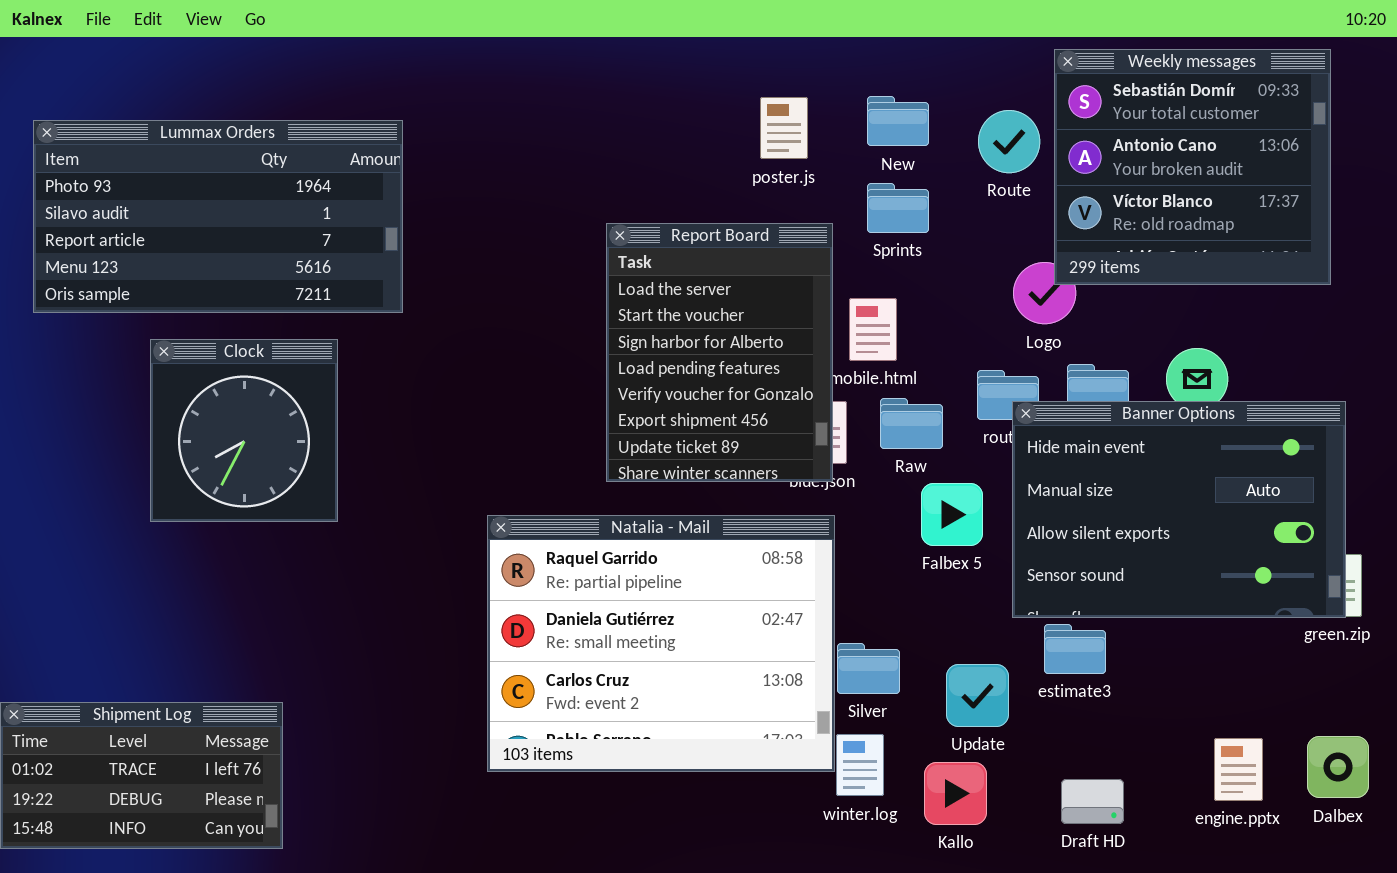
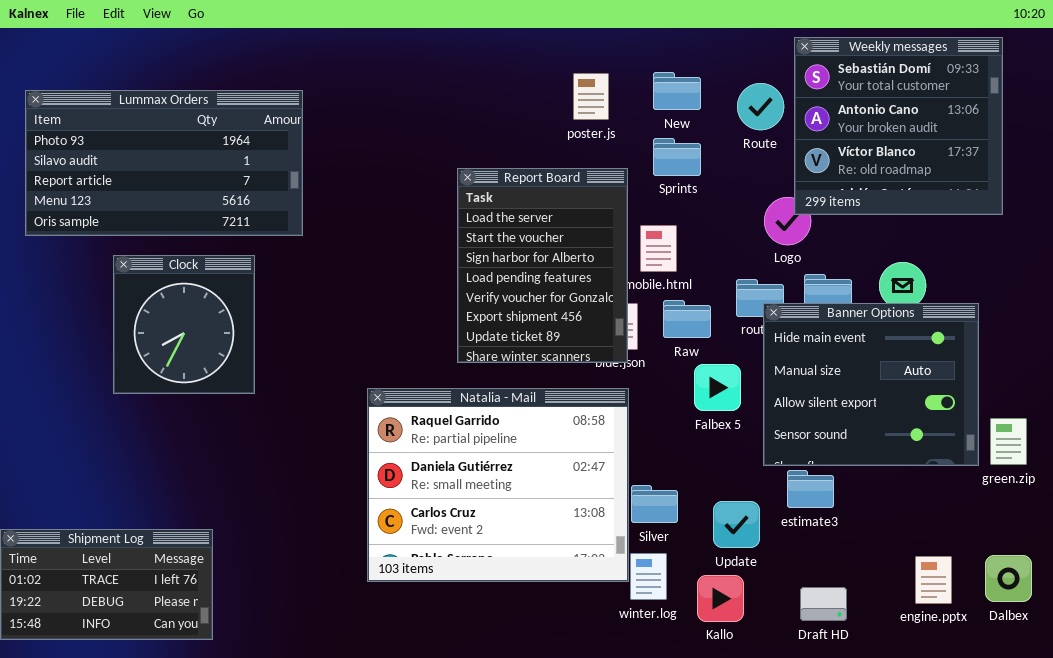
Banner Options: [1012,401,1346,618] -> [763,303,979,466], resized

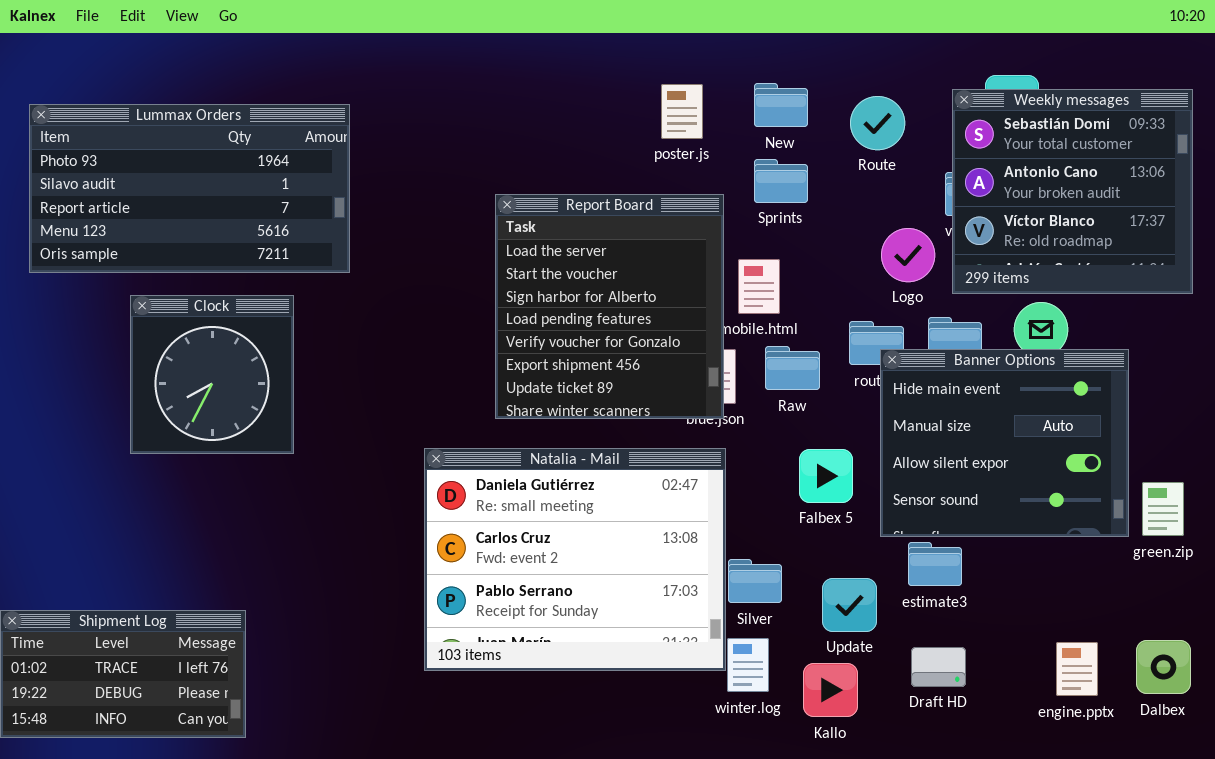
Weekly messages: [794,37,1003,215] -> [952,89,1193,294], moved
Report Board: [457,168,628,363] -> [495,194,724,419], resized
Falbex 5: [694,364,741,411] -> [799,449,853,503], moved
Natalia - Mail: [367,388,629,582] -> [424,448,726,671], scrolled down 1 row
Draft HD: [800,587,847,621] -> [911,647,966,687], moved

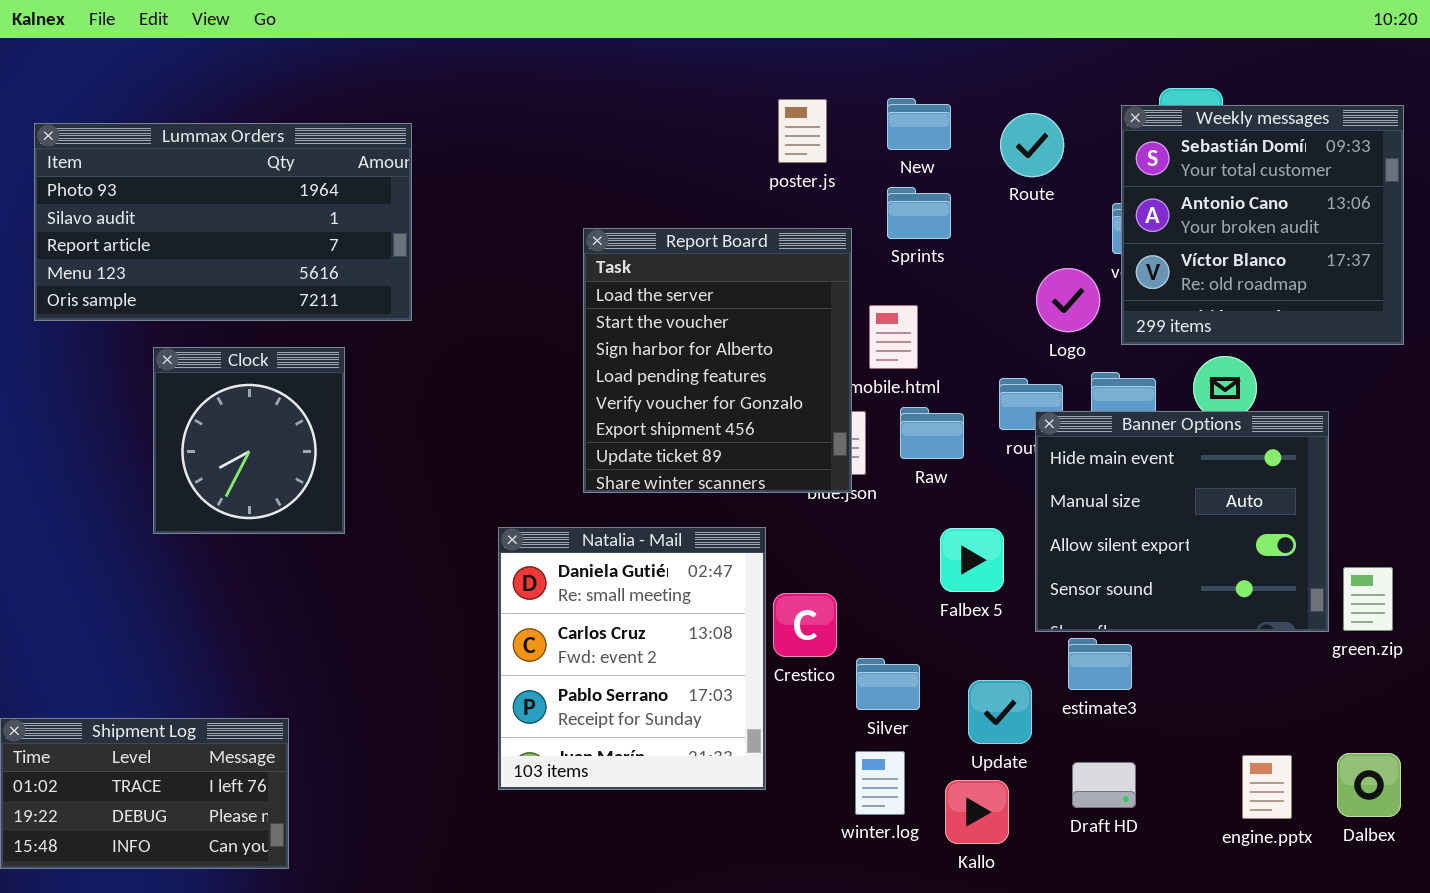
Natalia - Mail: [424,448,726,671] -> [498,527,766,790], resized

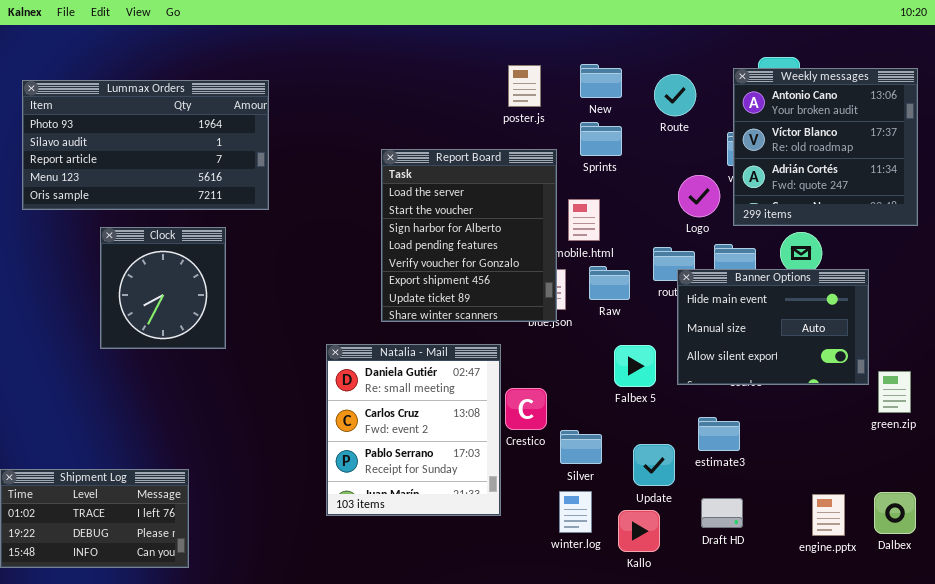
Weekly messages: [1121,105,1404,345] -> [733,68,918,226], scrolled down 1 row
Banner Options: [1035,411,1329,632] -> [677,269,869,385], resized

